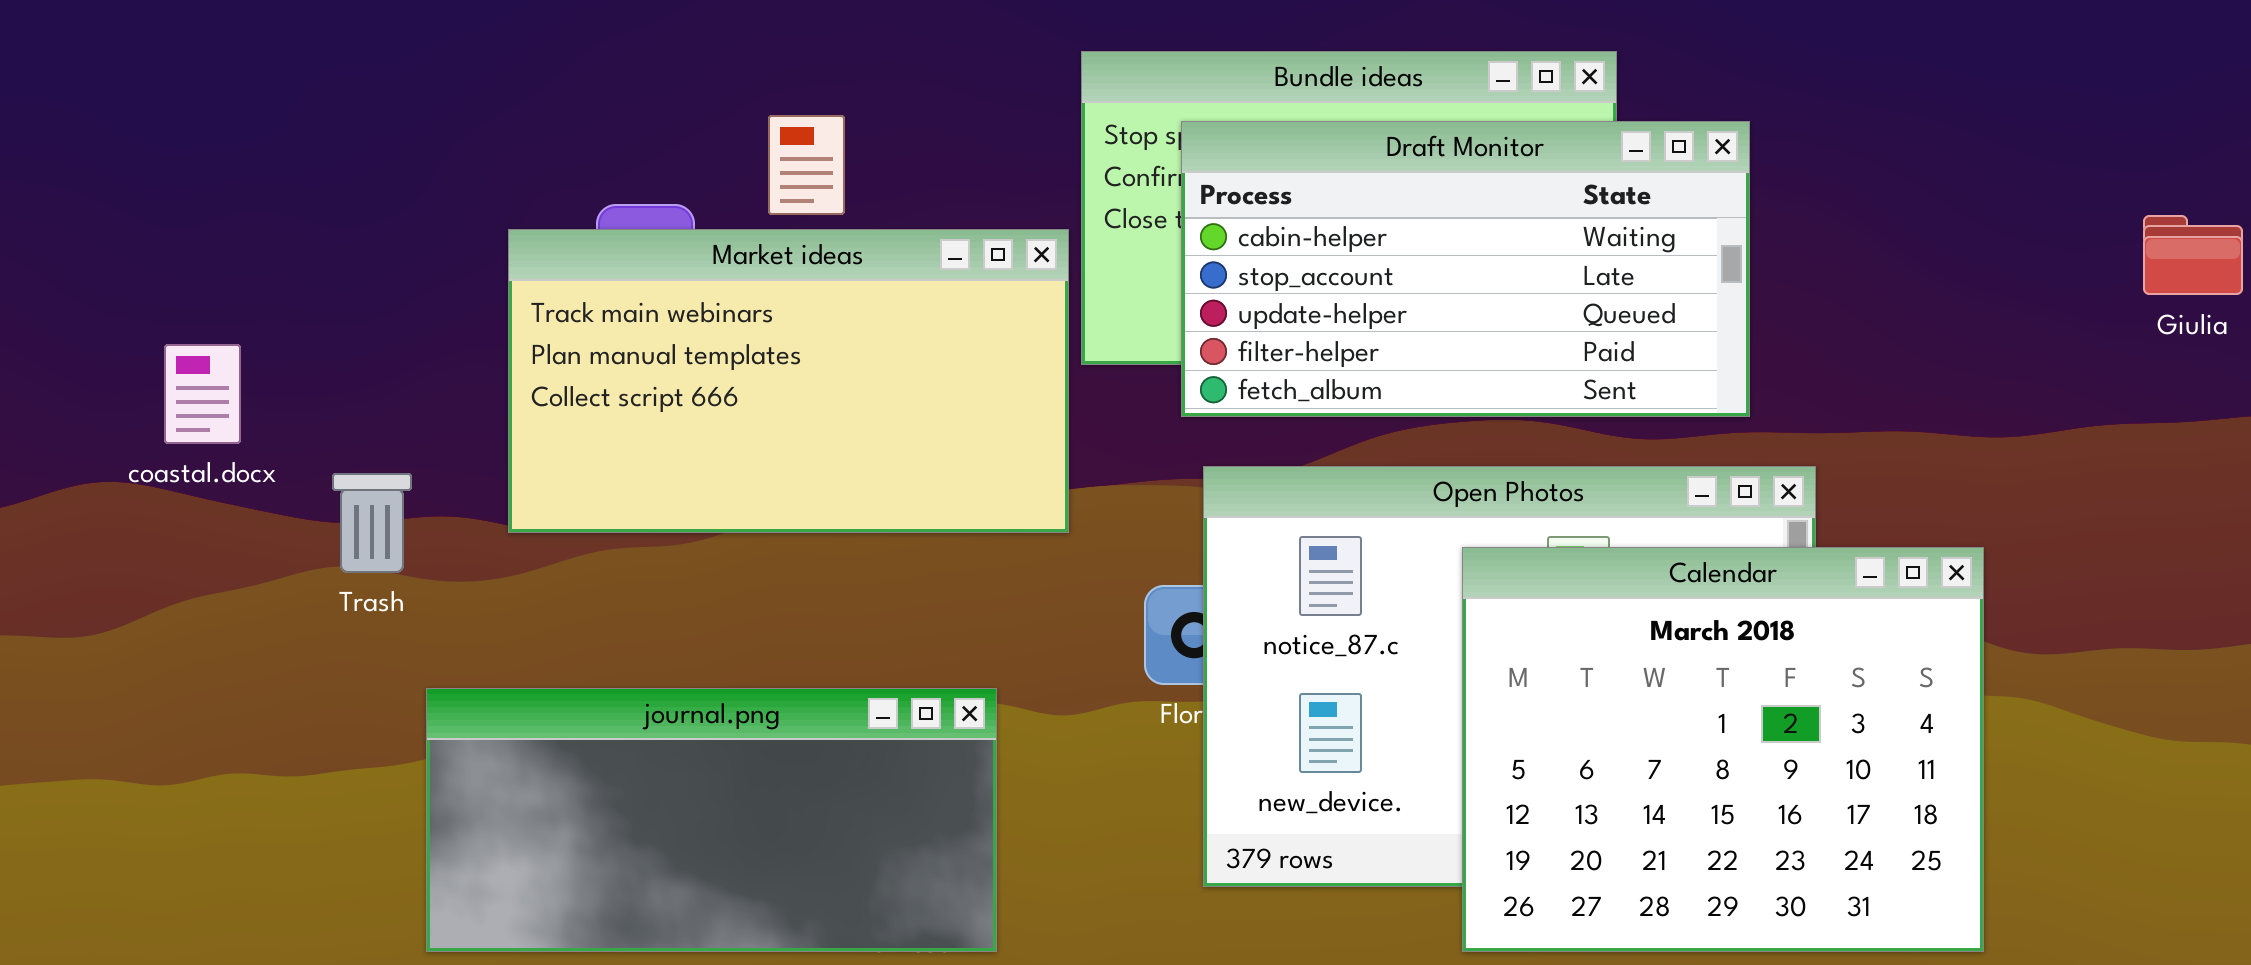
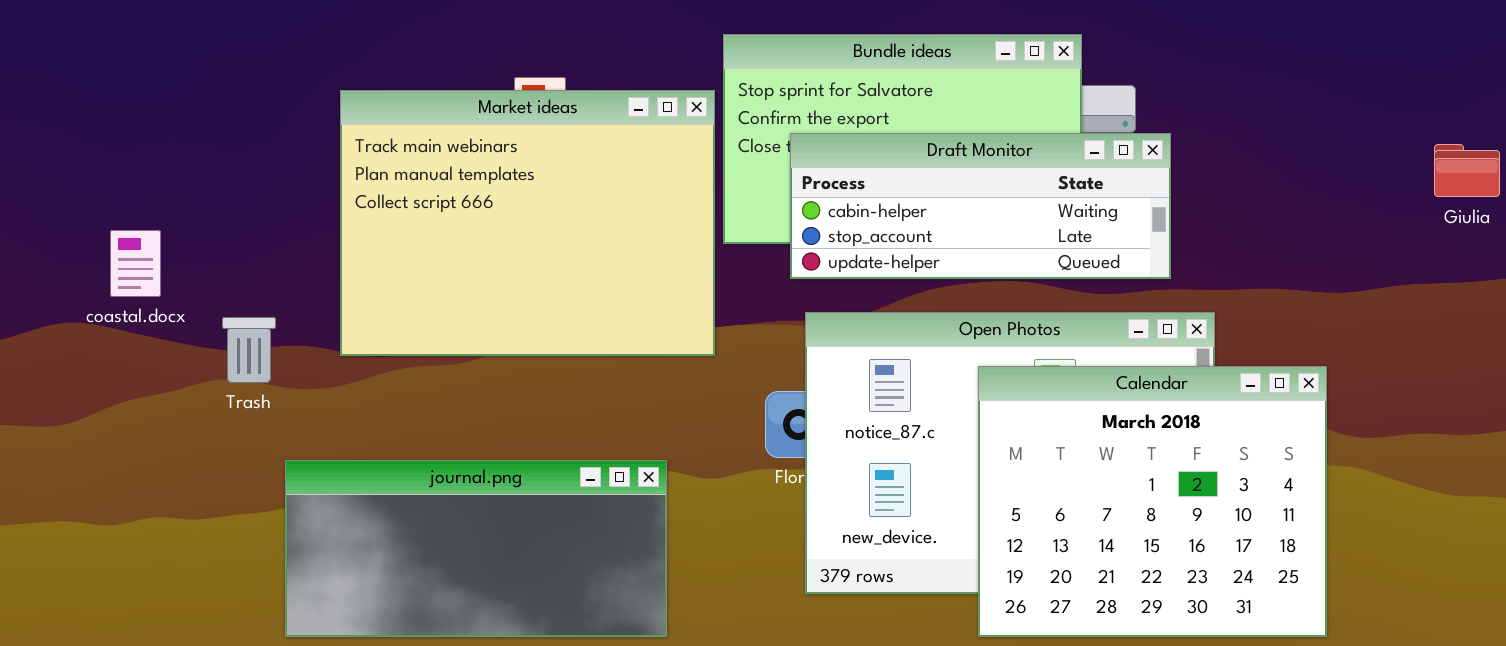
Draft Monitor: [1181,121,1750,417] -> [790,133,1171,279], resized
Market ideas: [508,229,1069,533] -> [340,90,715,356], resized

